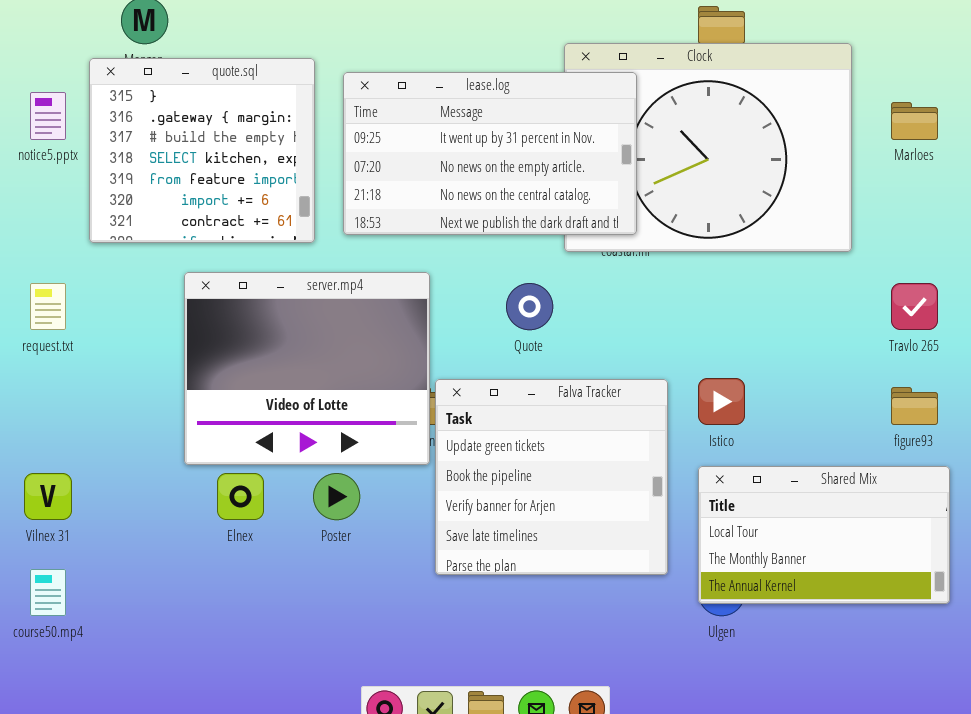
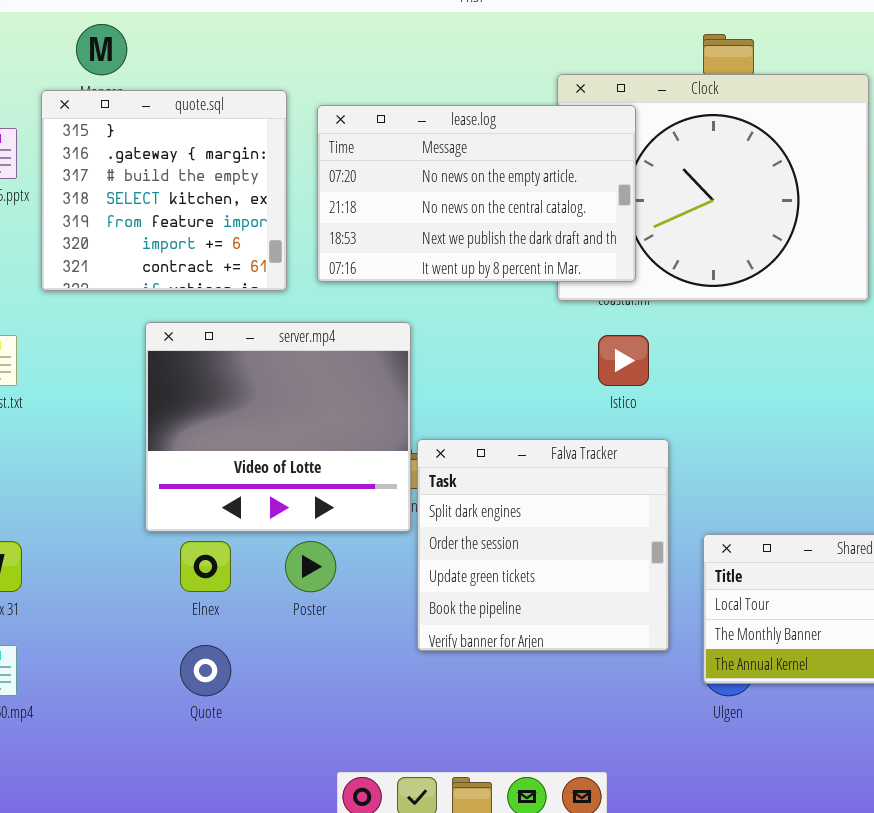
lease.log: [343,72,637,235] -> [317,105,636,282], scrolled down 1 row
Quote: [506,283,553,330] -> [180,645,231,696], moved
Istico: [698,378,745,425] -> [598,335,649,386], moved
Falva Tracker: [435,379,668,575] -> [417,439,669,651], scrolled up 2 rows

